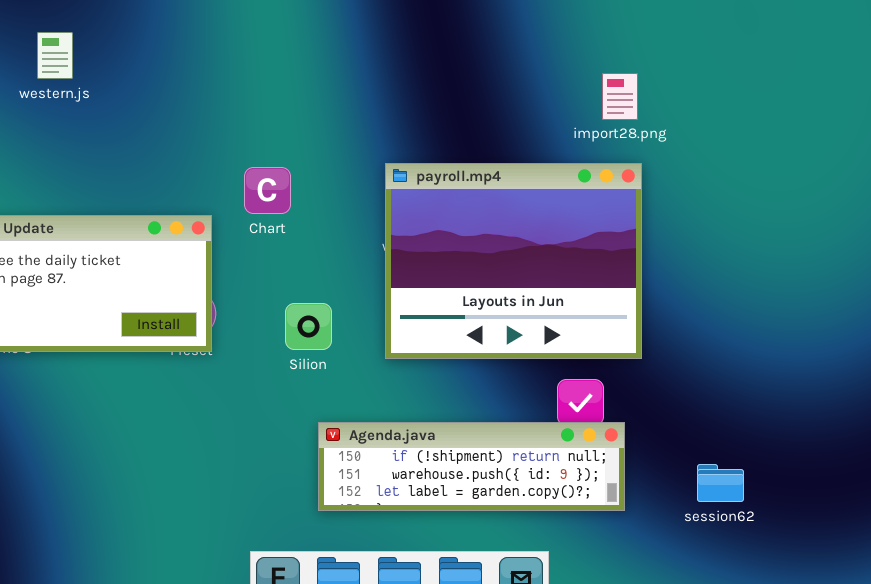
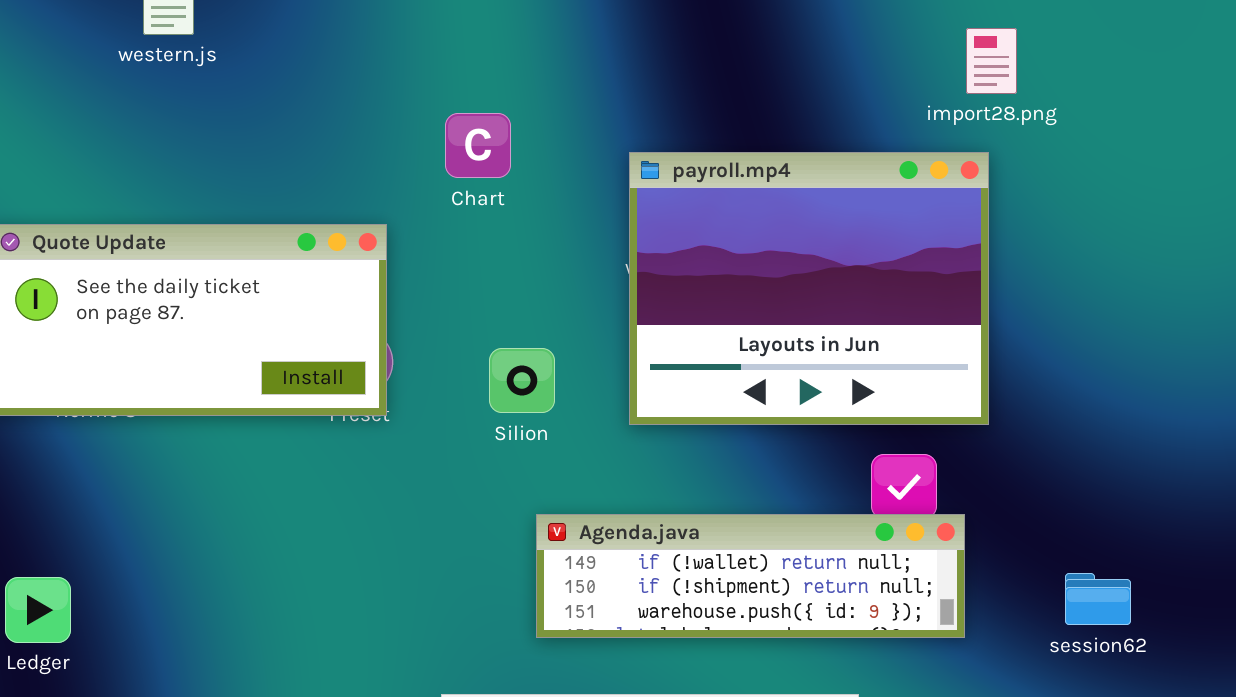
import28.png: [602,73,638,120] -> [966,28,1017,94], moved
Chart: [244,167,291,214] -> [445,113,511,178], moved
Agenda.java: [318,422,625,511] -> [536,514,965,638], scrolled up 1 row

